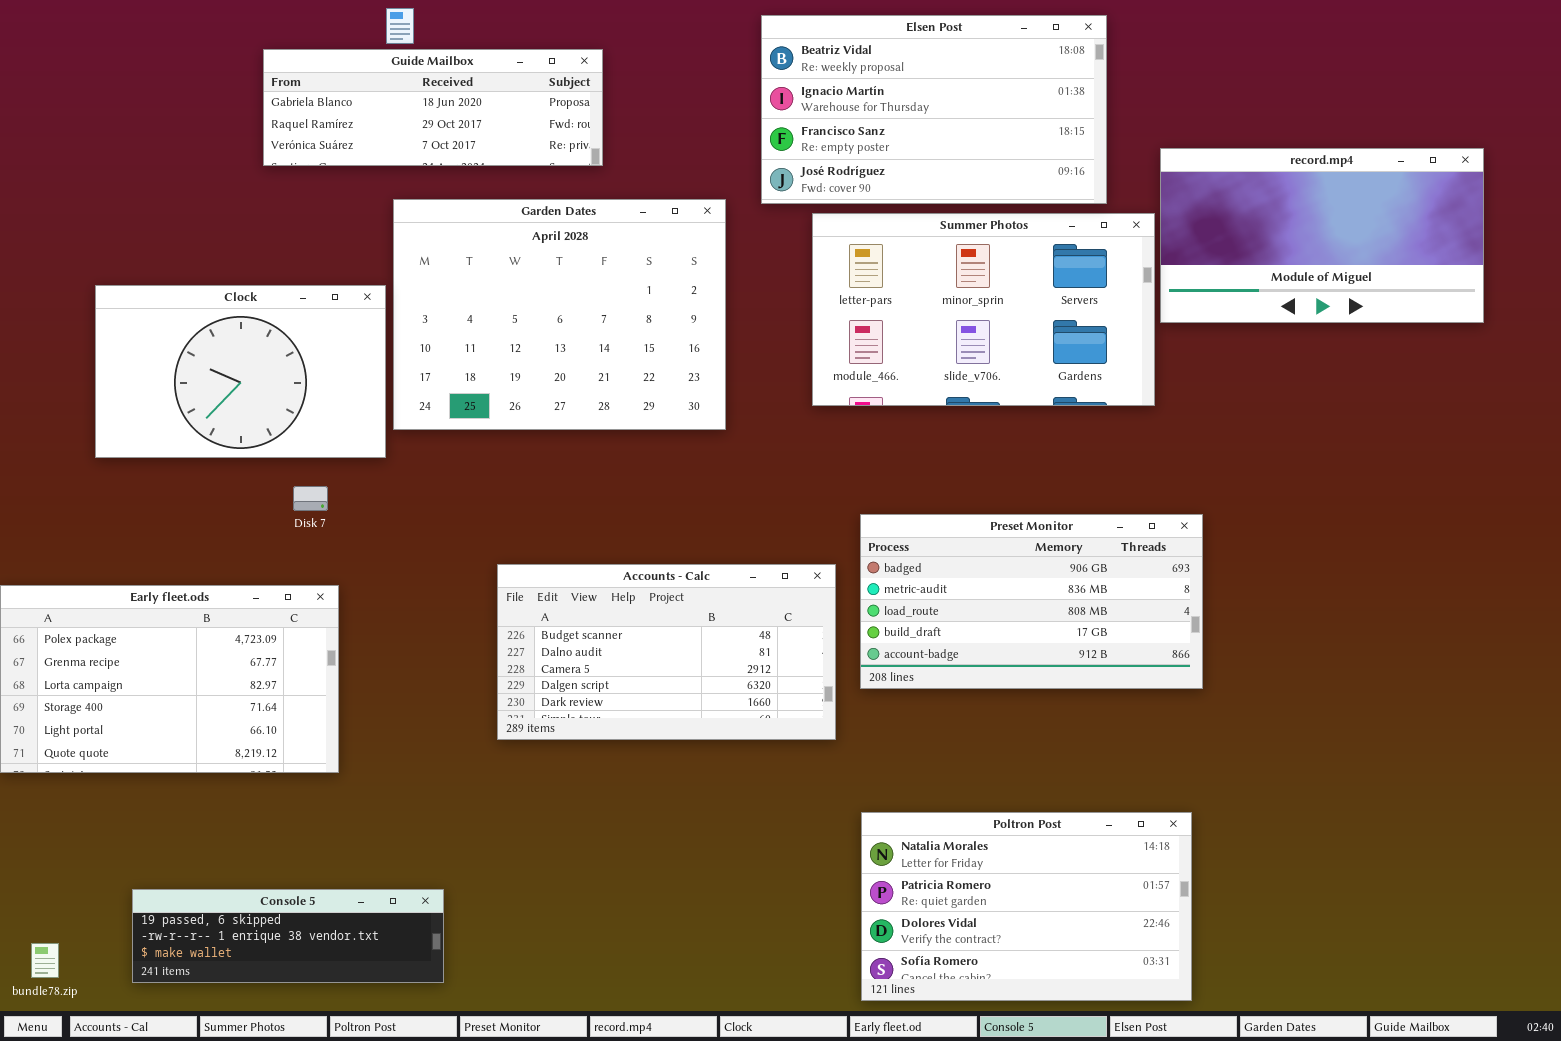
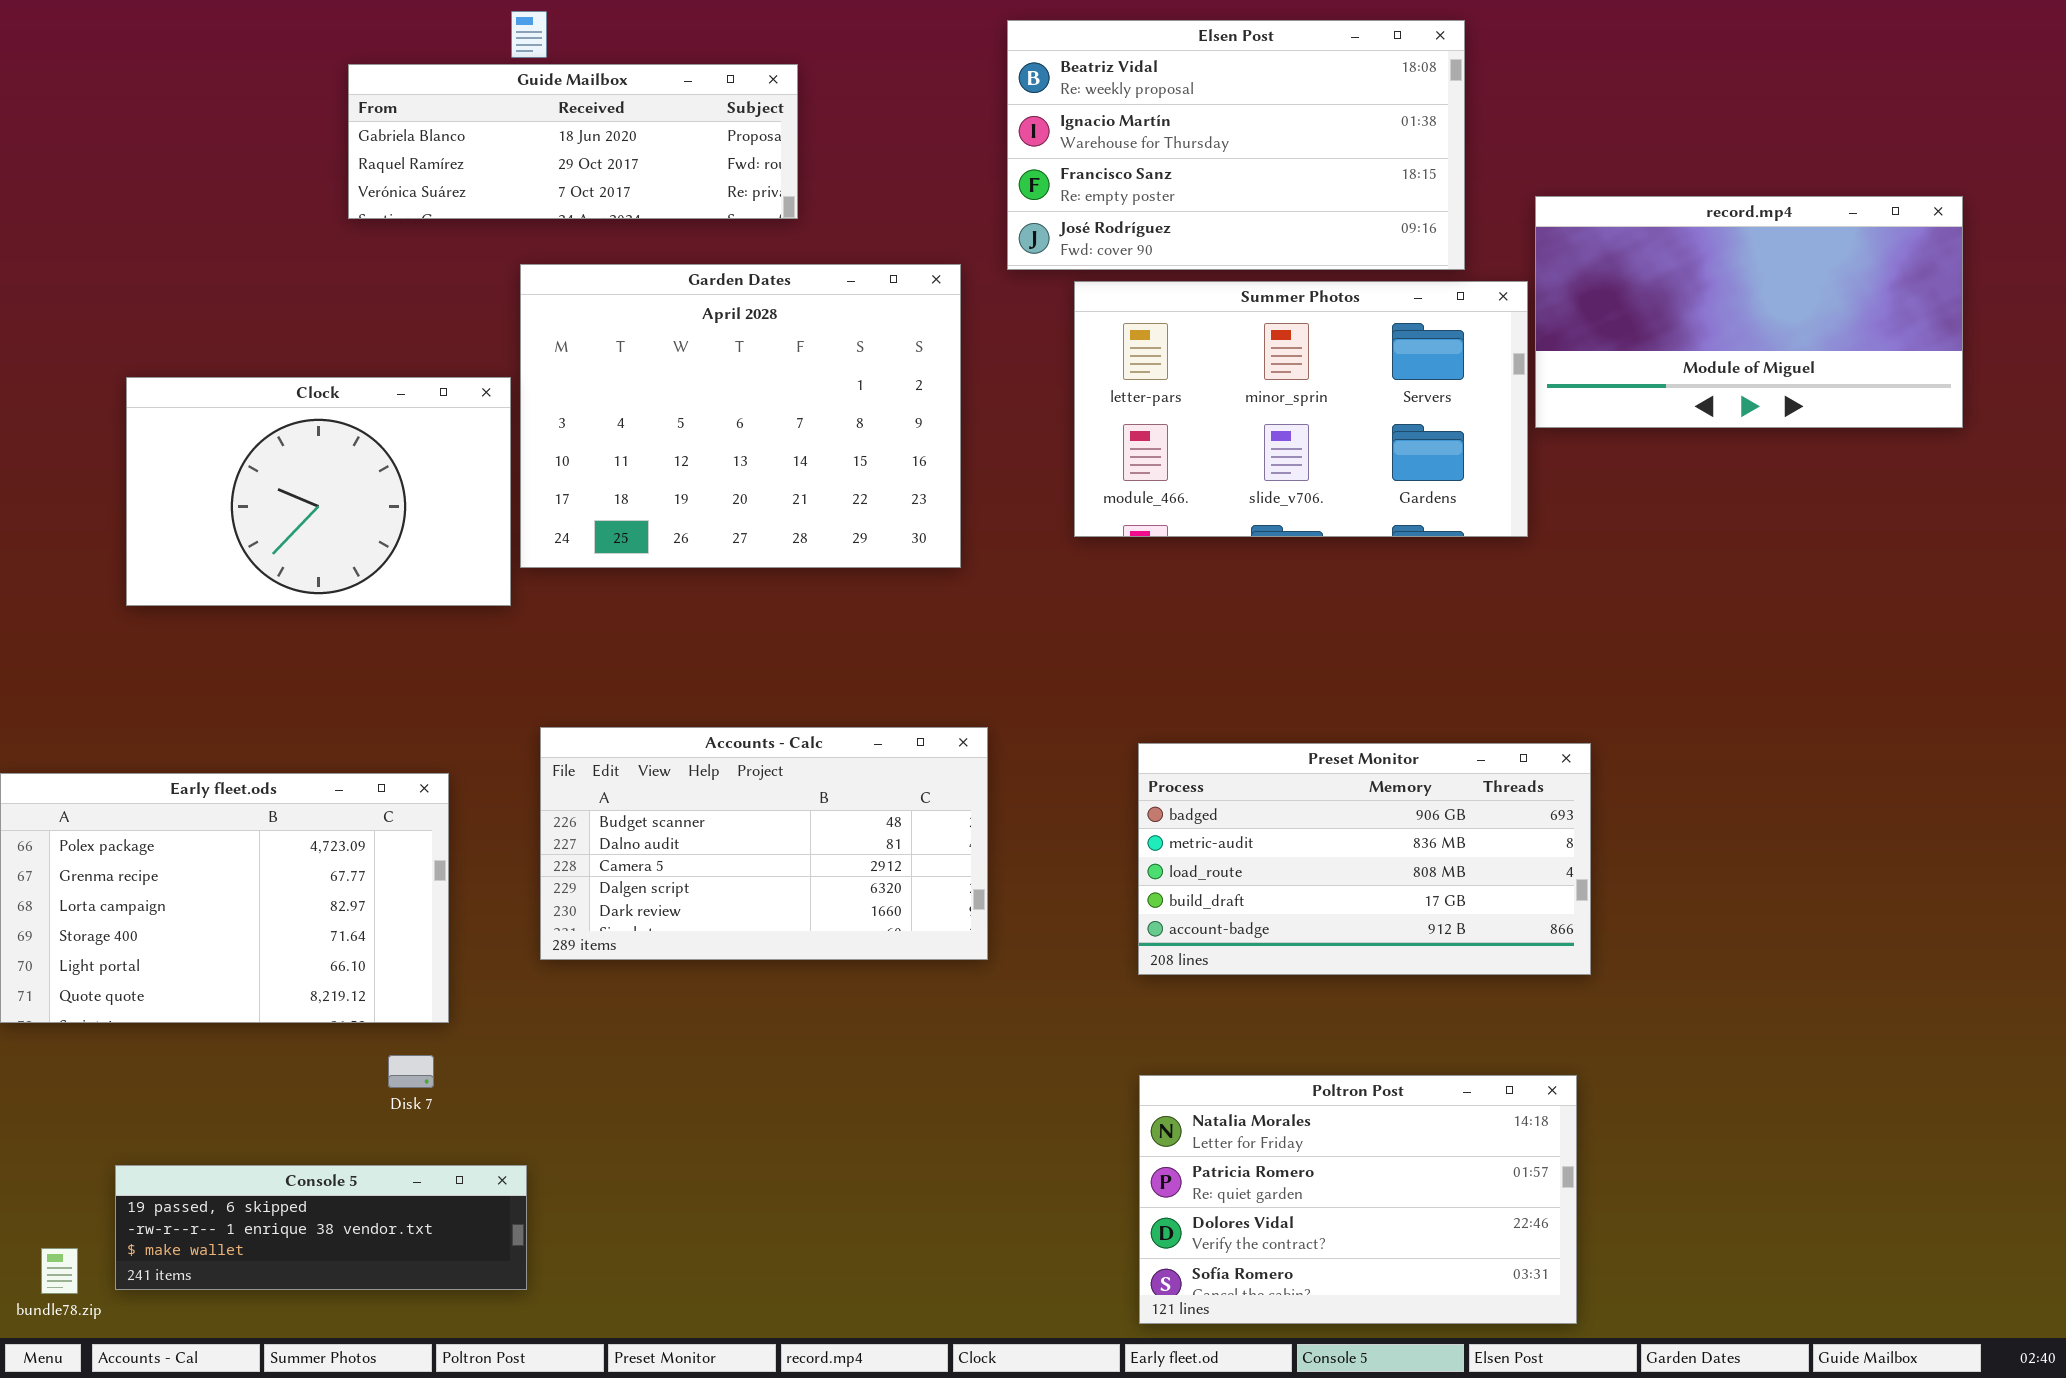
Disk 7: [293,486,328,511] -> [388,1055,434,1088], moved
Preset Monitor: [860,514,1203,689] -> [1138,743,1591,975], moved
Accounts - Calc: [497,564,836,740] -> [540,727,988,960], moved
Console 5: [132,889,444,983] -> [115,1165,527,1290], moved

